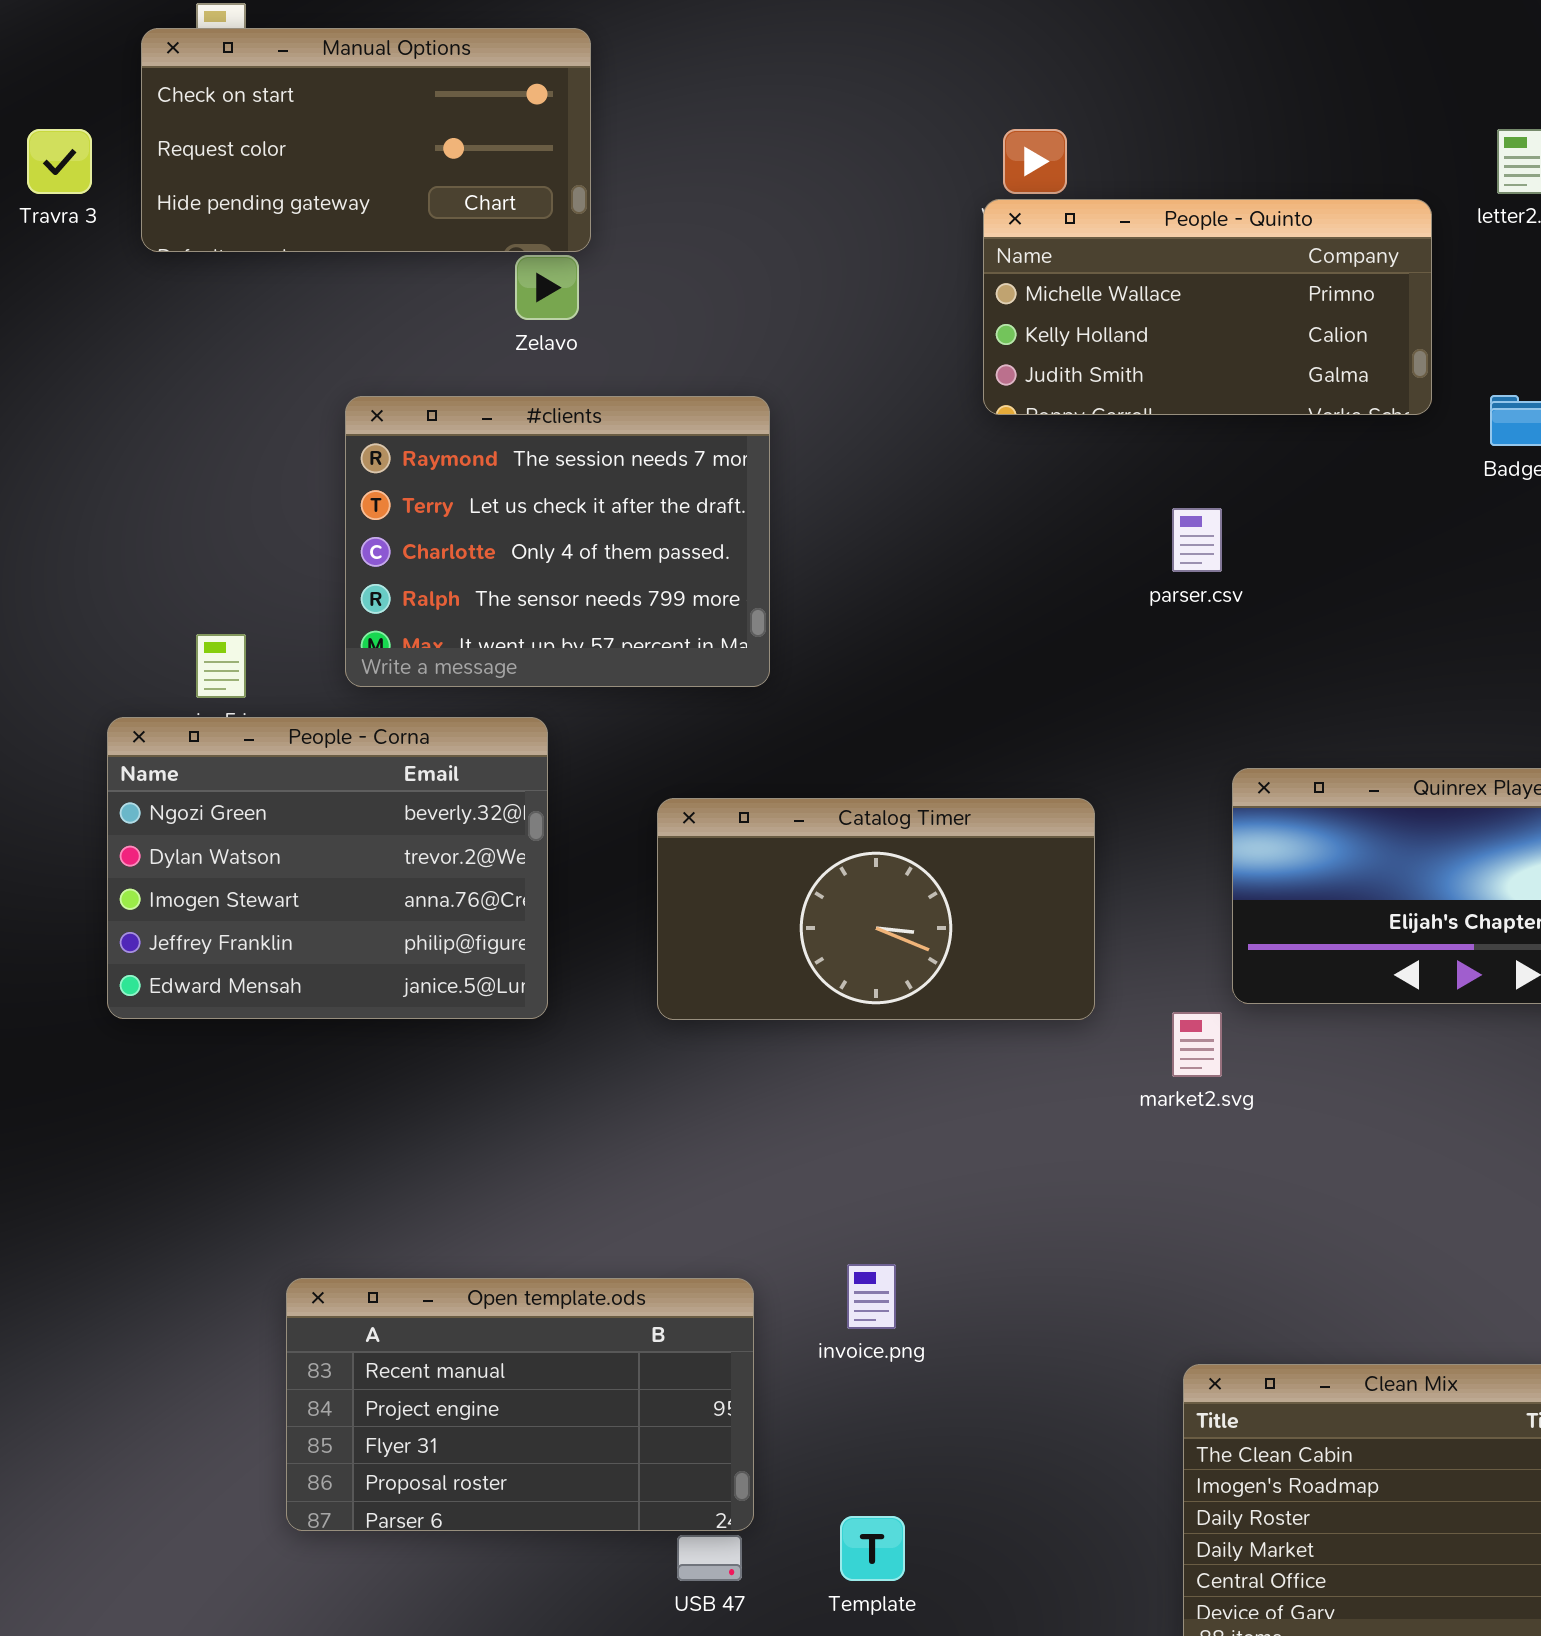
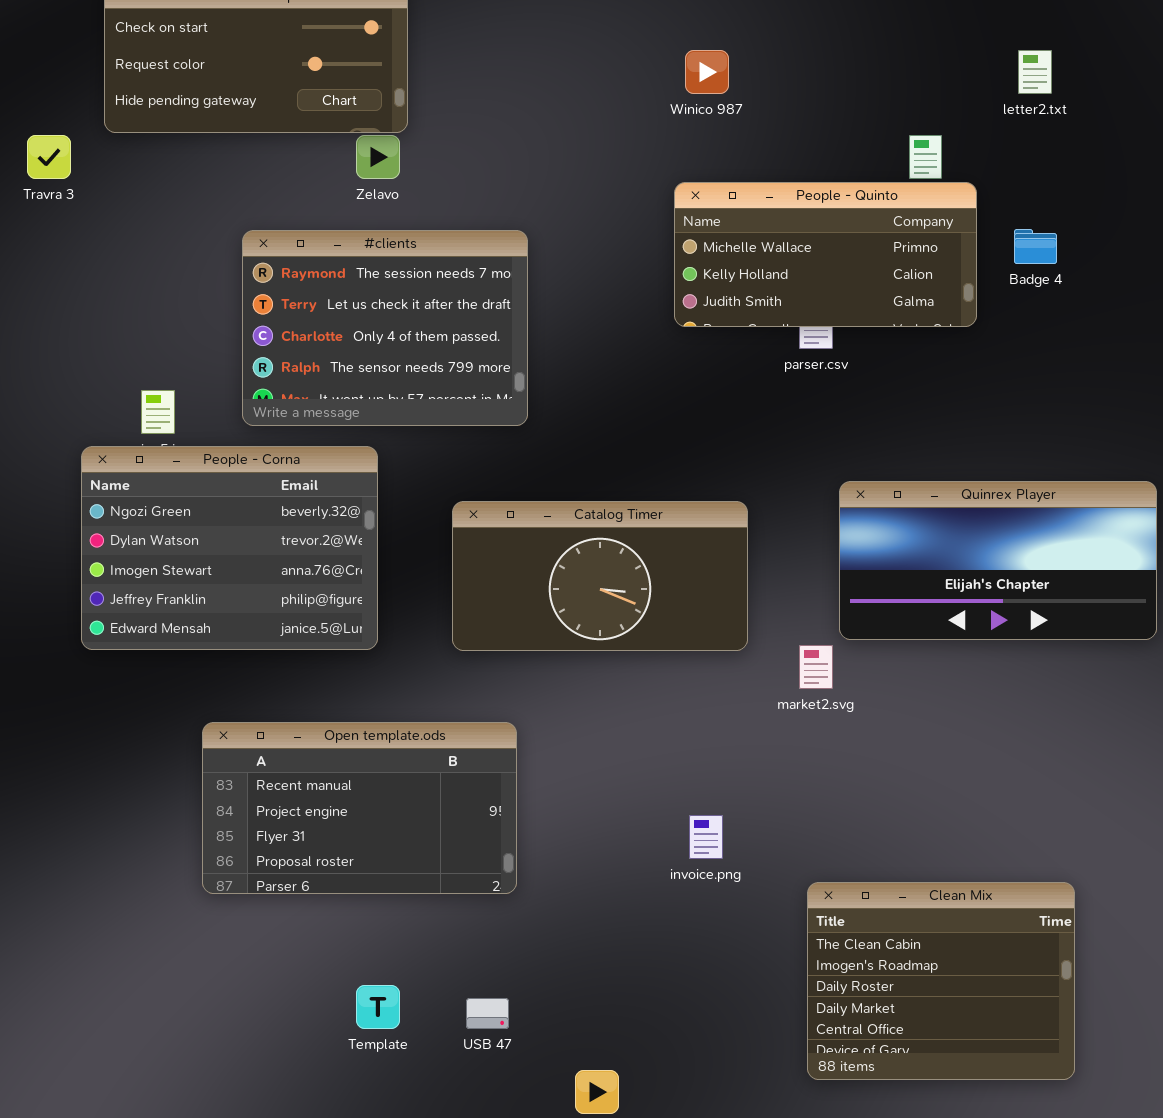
Travra 3: [27,129,92,194] -> [27,135,71,179], moved
People - Quinto: [983,199,1432,415] -> [674,182,977,327], moved
invoice.png: [847,1264,896,1329] -> [689,815,723,859], moved
Open template.ods: [286,1278,754,1531] -> [202,722,517,894], moved
Template: [840,1516,905,1581] -> [356,985,400,1029], moved

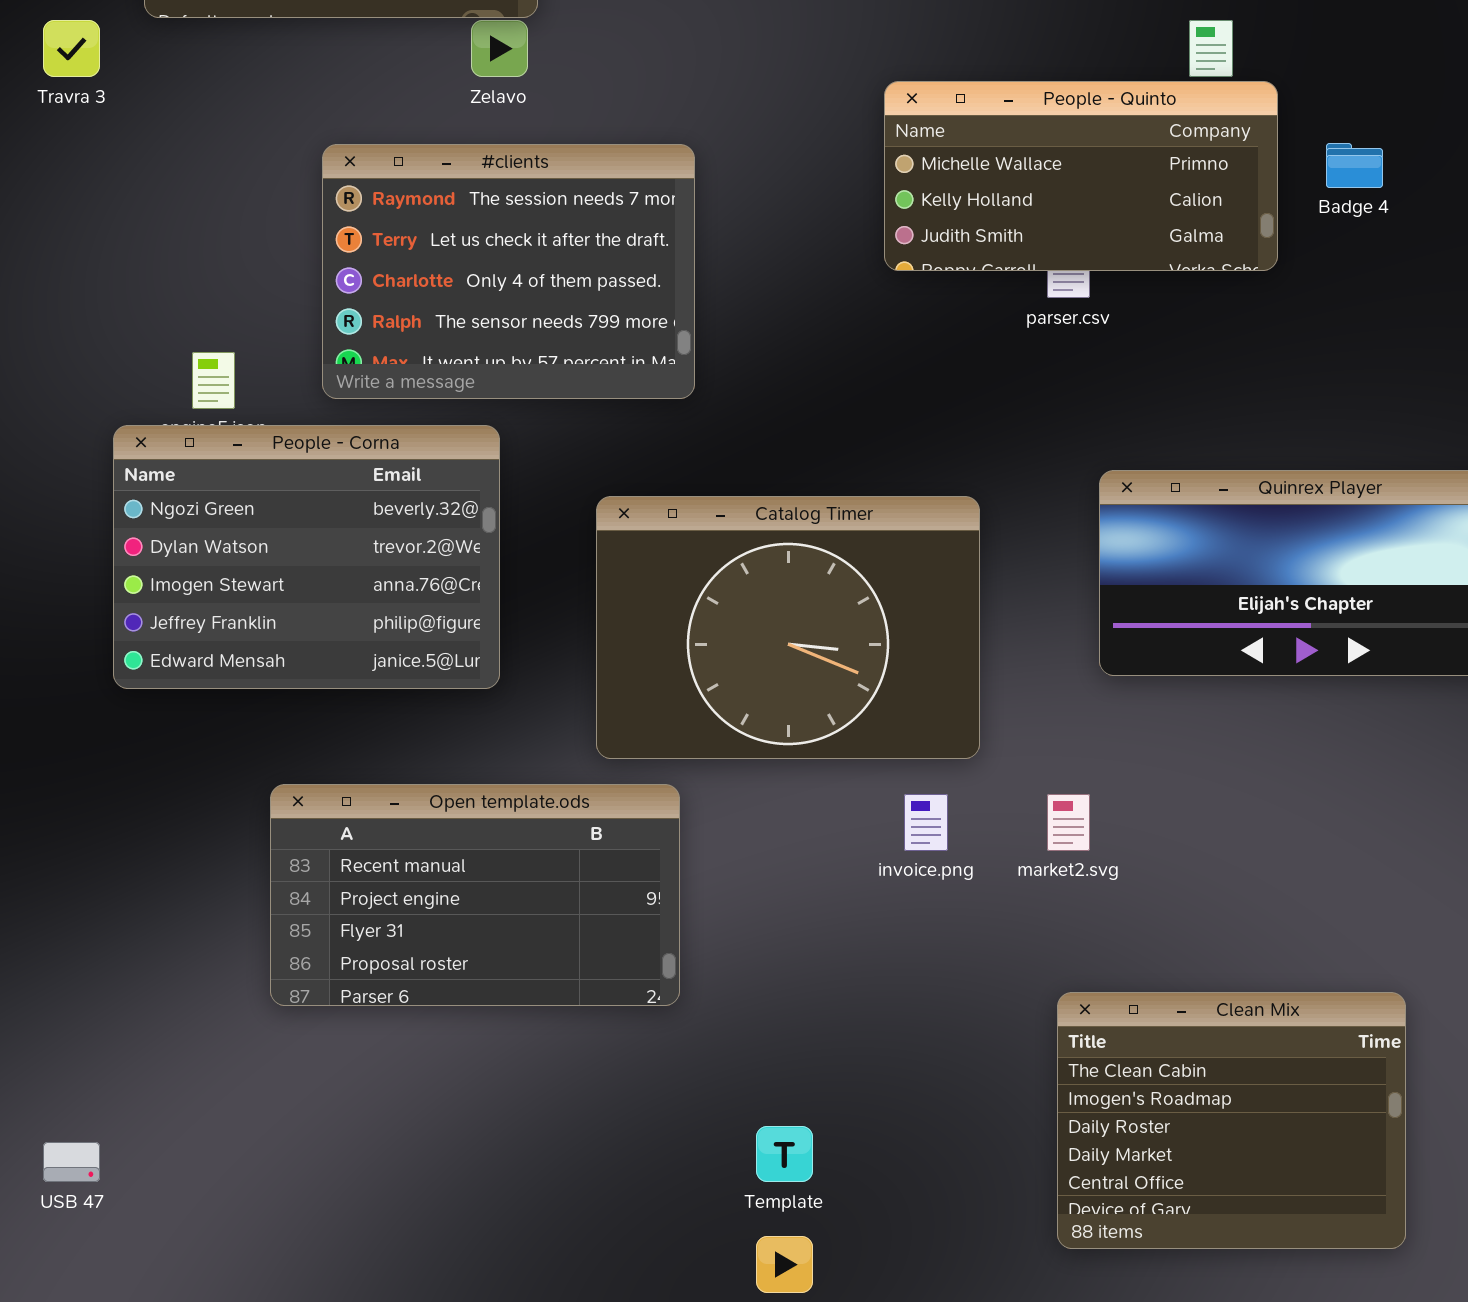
Catalog Timer: [452,501,748,651] -> [596,496,980,759], resized
market2.svg: [799,645,833,689] -> [1047,794,1090,851], moved
invoice.png: [689,815,723,859] -> [904,794,948,851], moved
Template: [356,985,400,1029] -> [756,1126,813,1182], moved
USB 47: [466,998,509,1029] -> [43,1142,100,1182], moved

